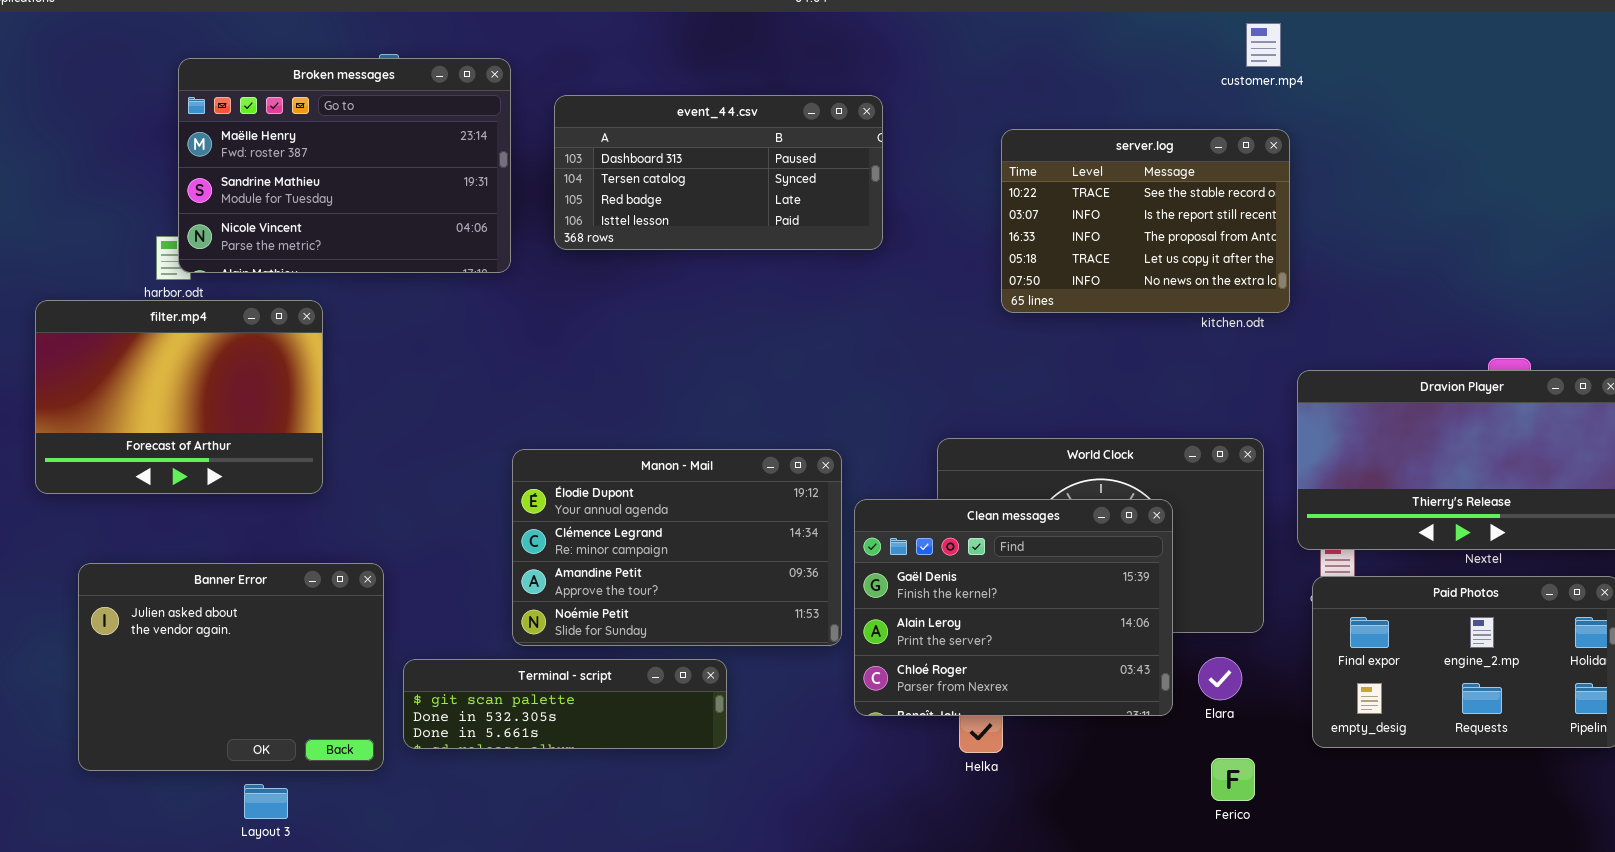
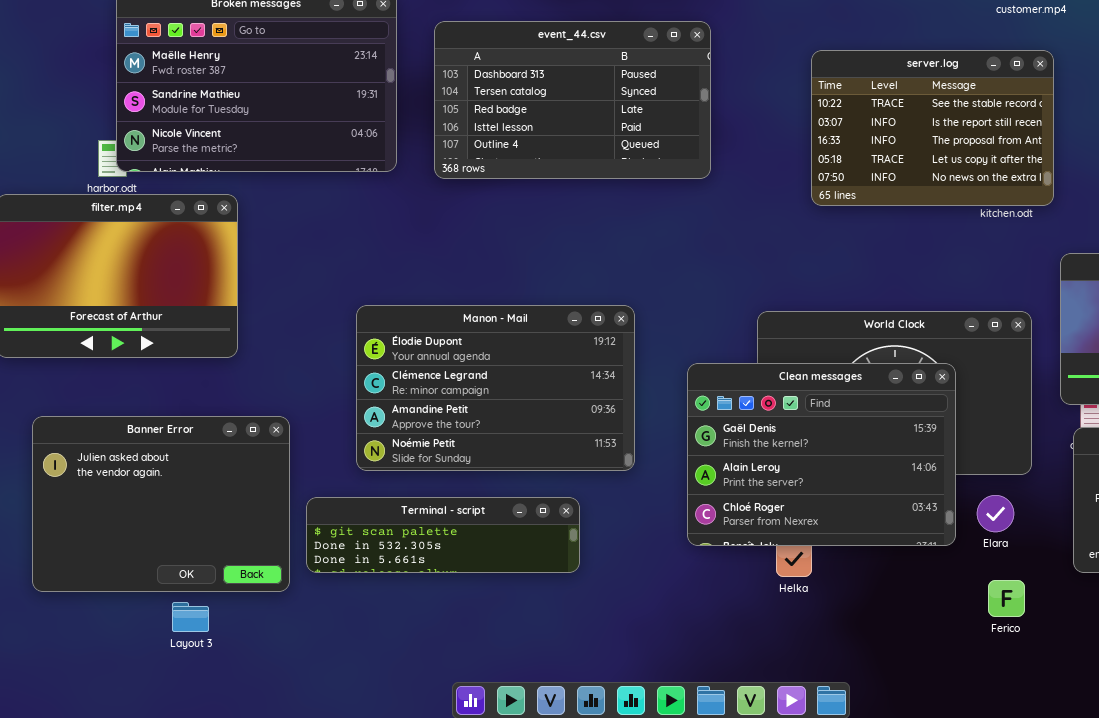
event_44.csv: [554,95,883,250] -> [434,21,711,179], resized
Manon - Mail: [512,449,842,646] -> [356,305,635,471], moved

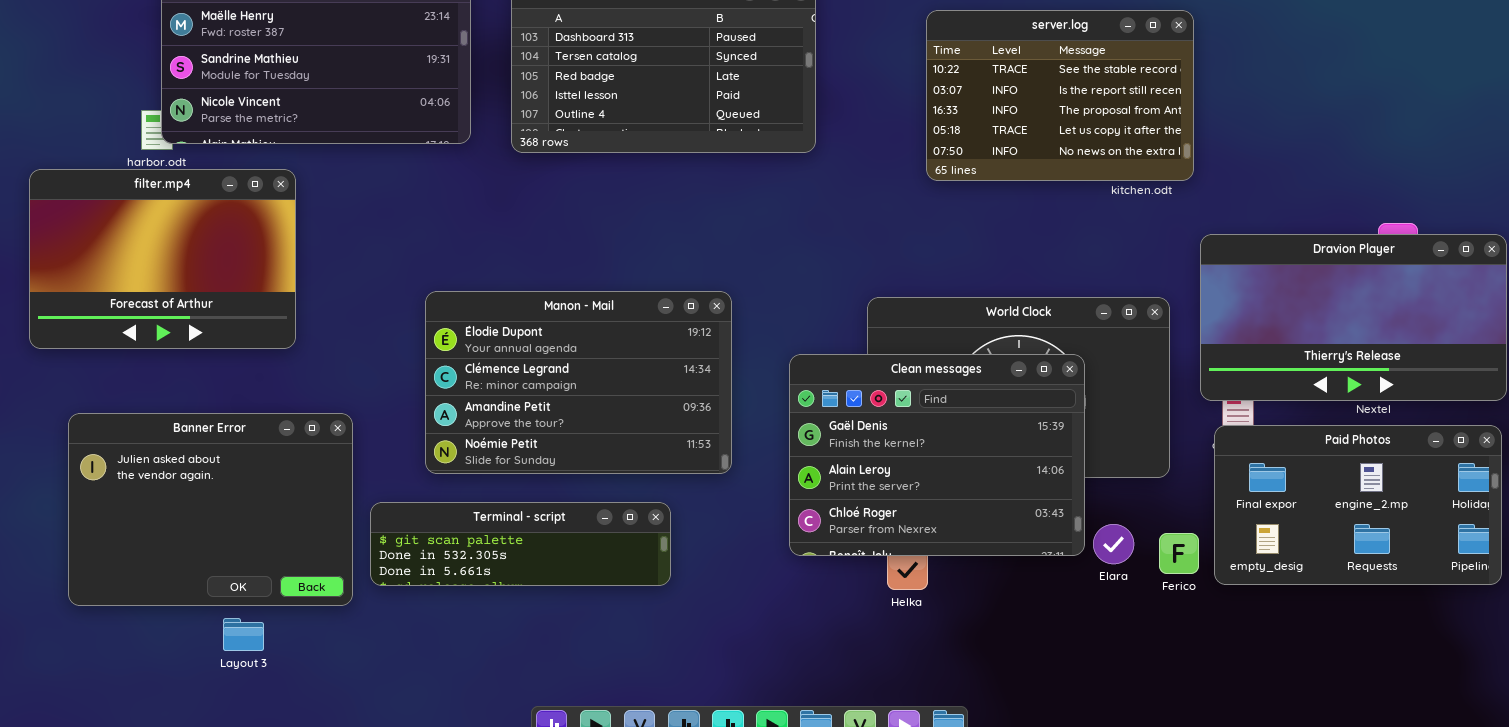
Elara: [977,495,1014,532] -> [1093,524,1134,564], moved
Ferico: [988,580,1025,617] -> [1159,533,1199,574], moved

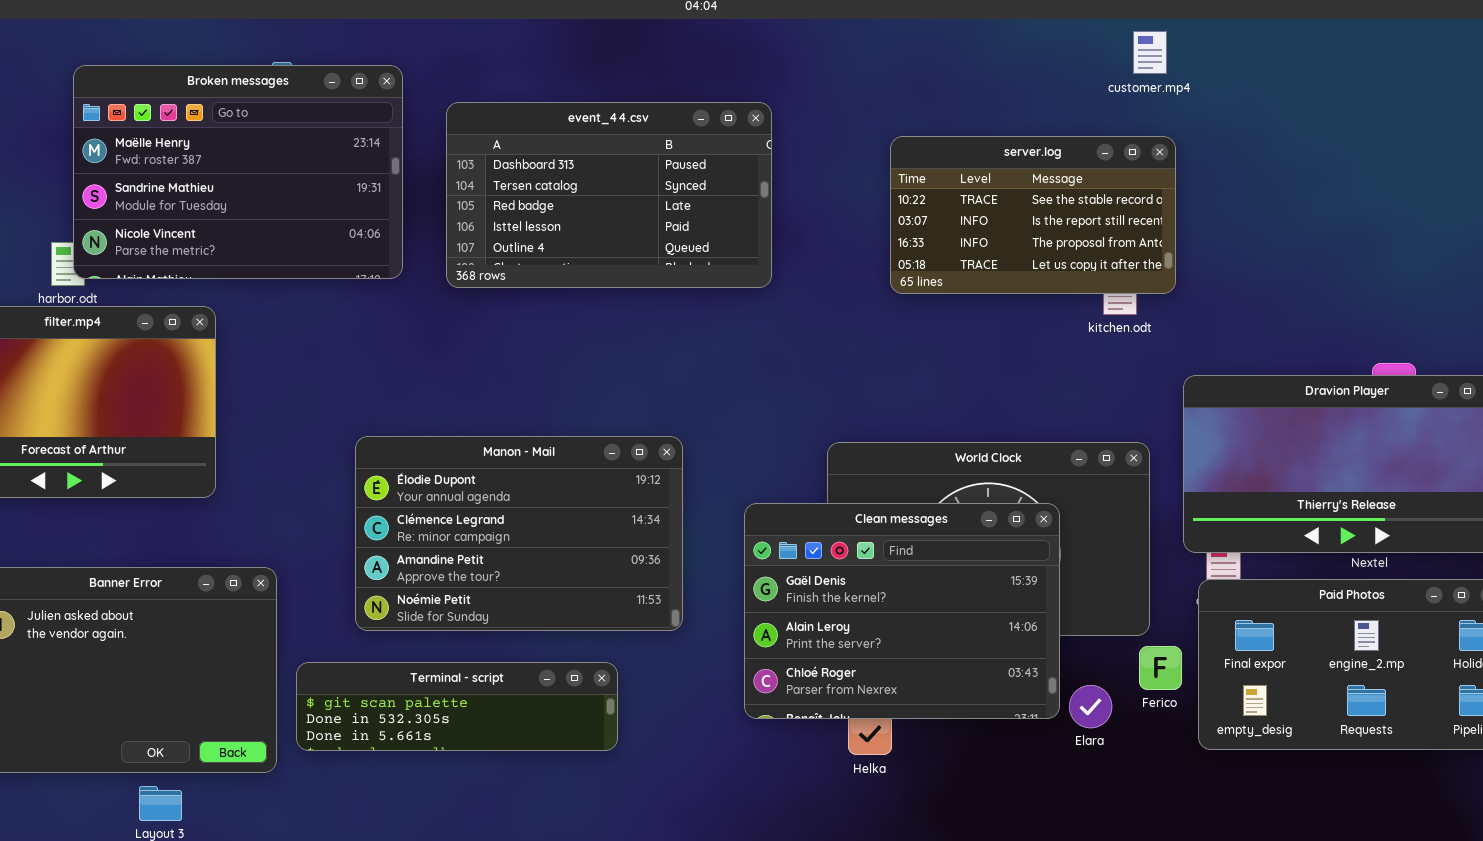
server.log: [926,10,1194,181] -> [890,136,1176,294], resized
Ferico: [1159,533,1199,574] -> [1139,646,1182,690], moved

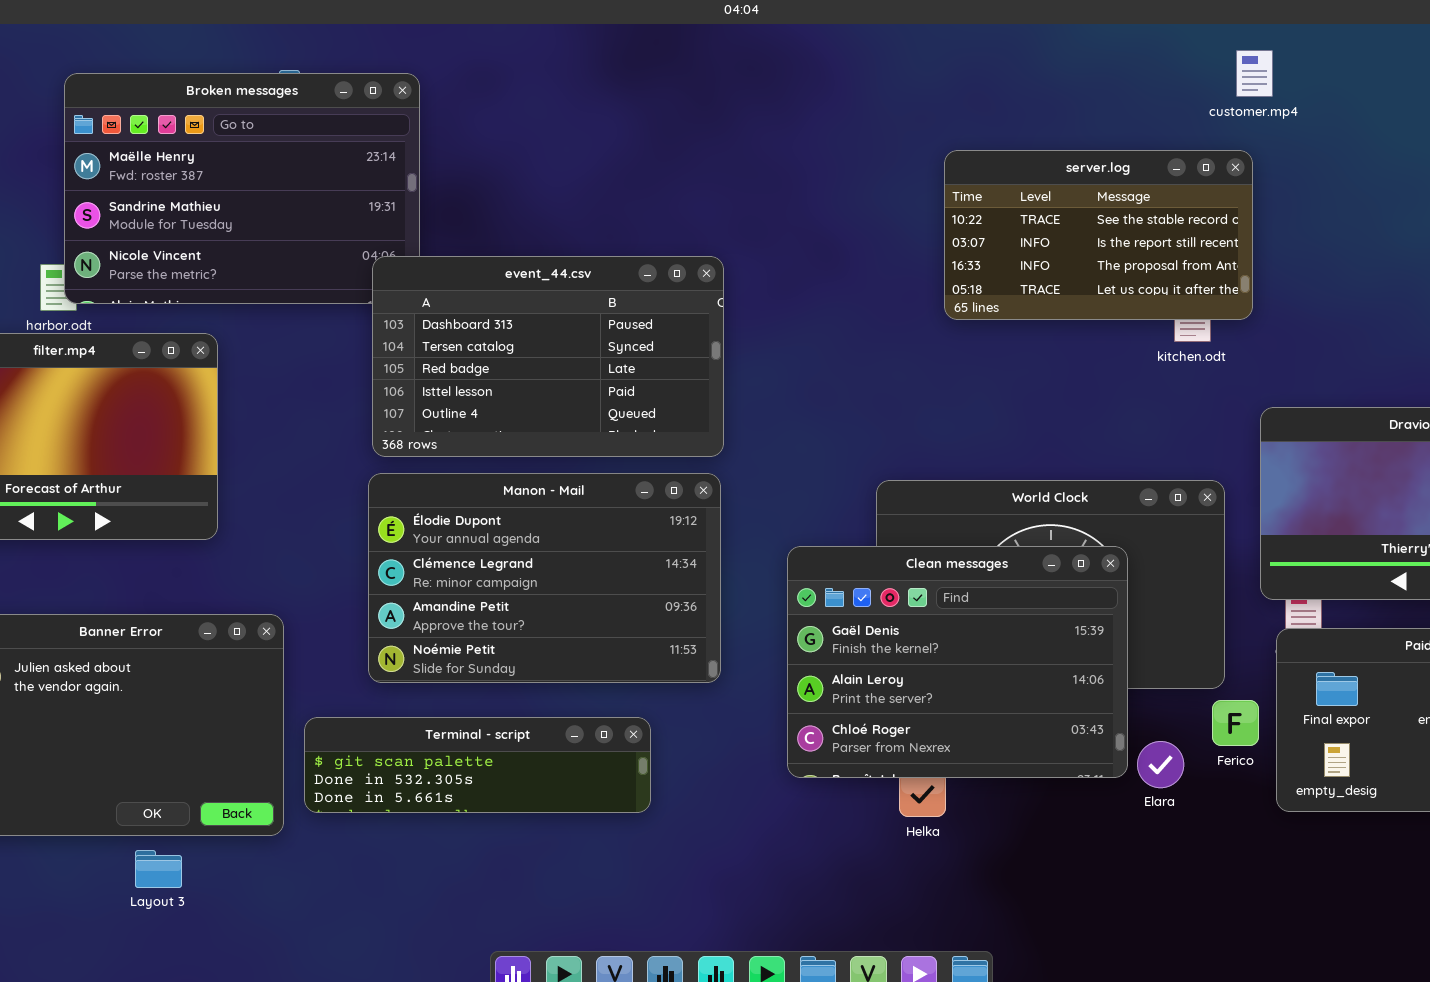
customer.mp4: [1133,31,1167,74] -> [1236,50,1273,97], moved
event_44.csv: [446,102,772,288] -> [372,256,724,457], moved

